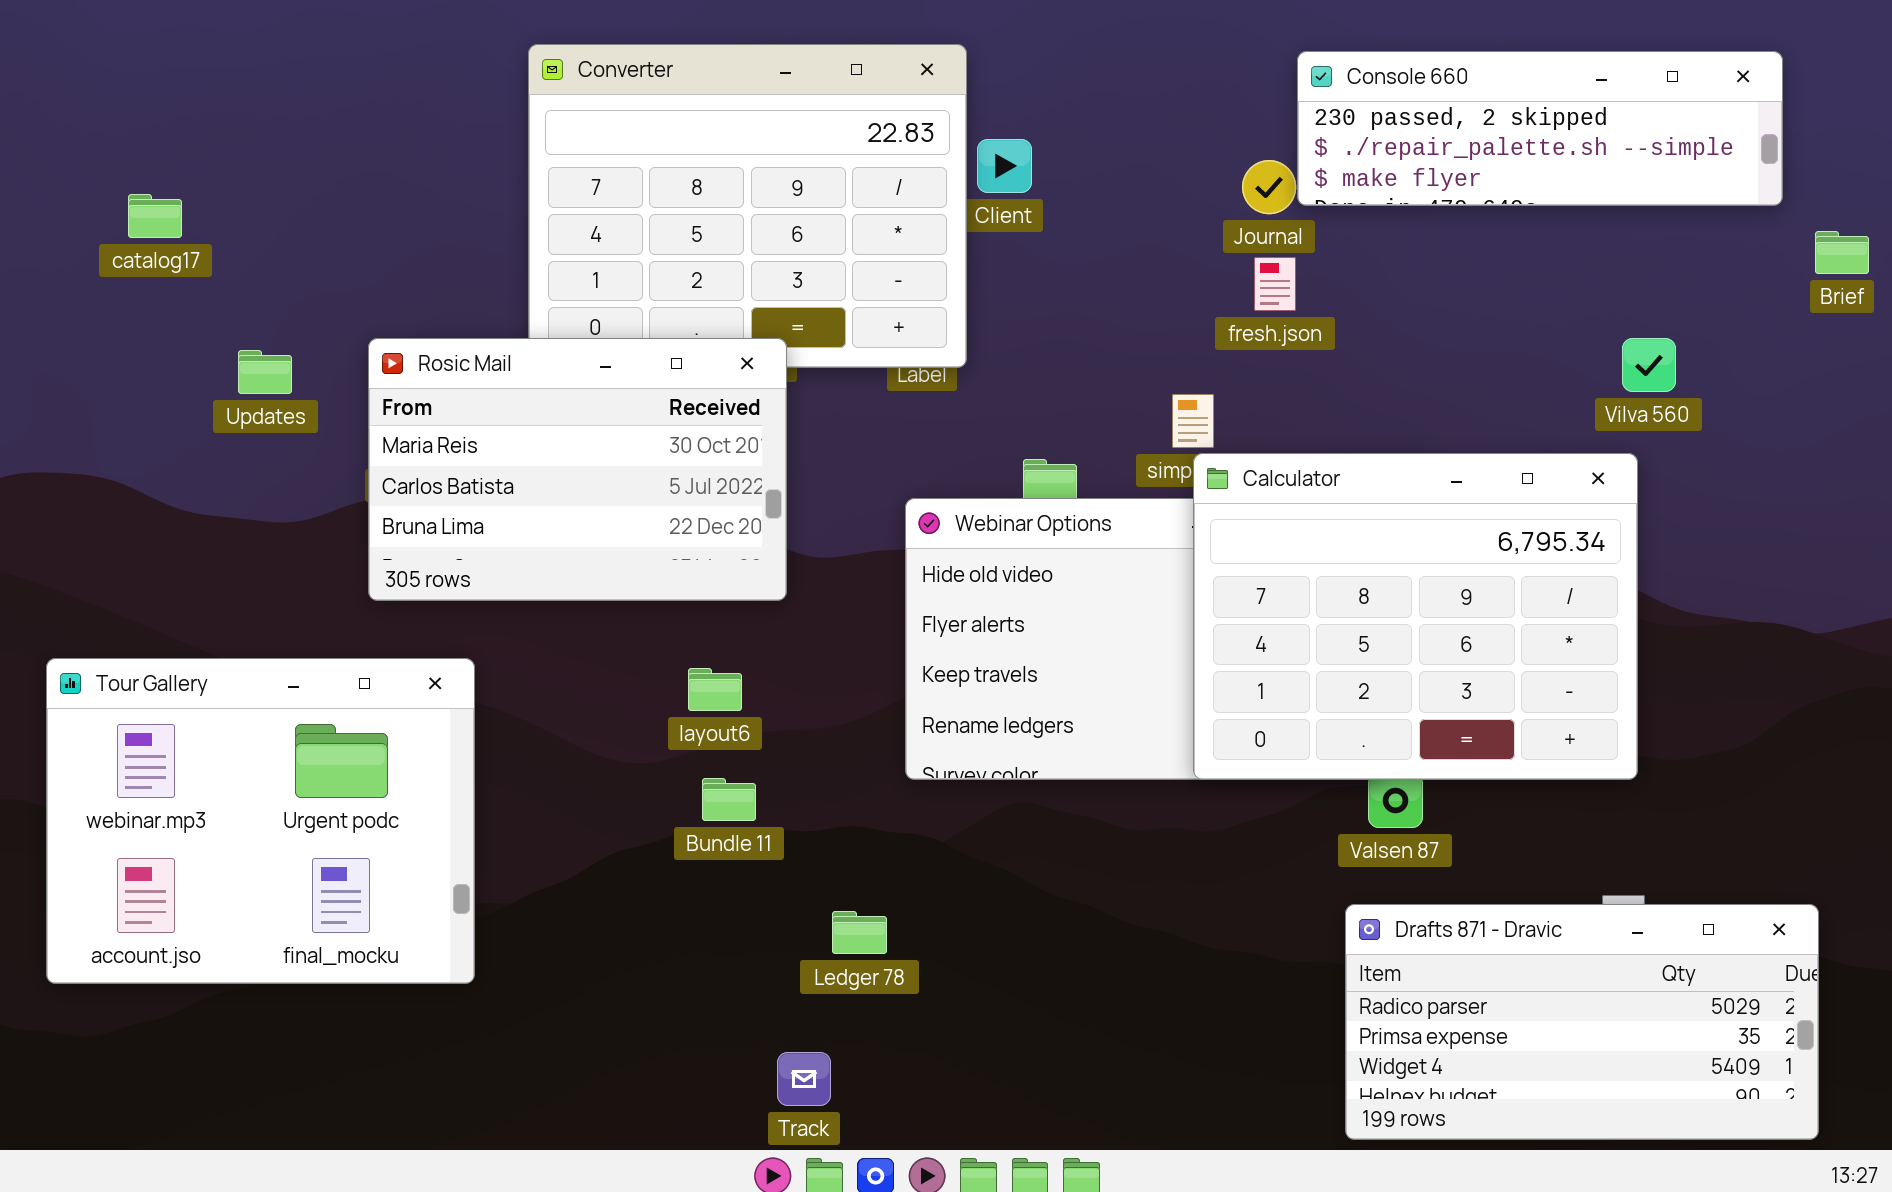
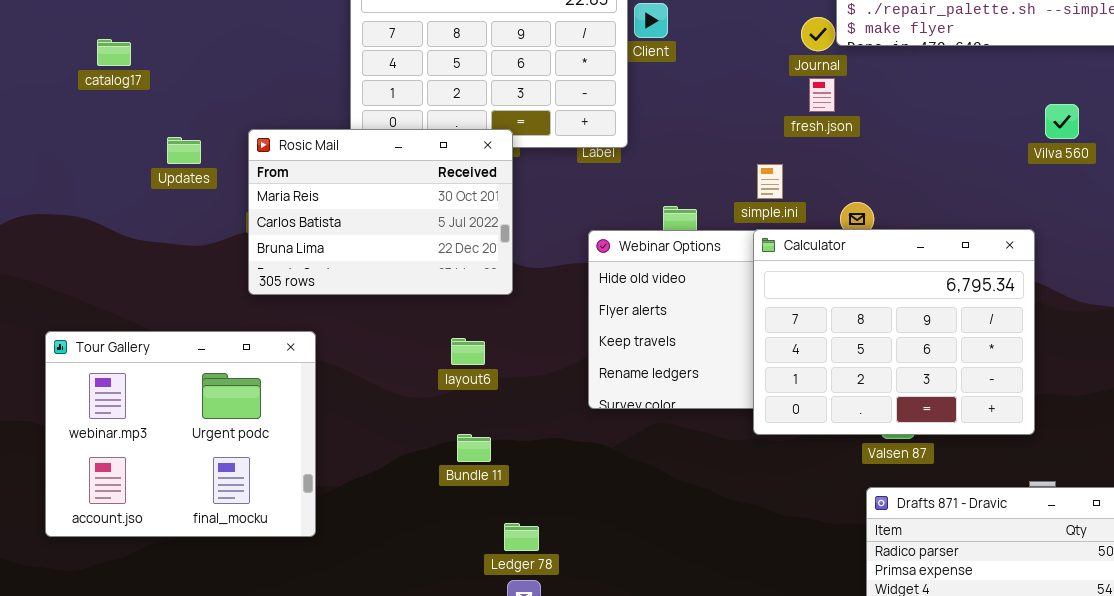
Vilva 560: [1622,338,1676,392] -> [1045,104,1079,139], moved
Calculator: [1193,453,1638,780] -> [753,229,1035,435], moved
Bundle 11: [702,778,756,821] -> [457,434,491,462], moved
Ledger 78: [832,911,887,954] -> [504,523,539,551], moved

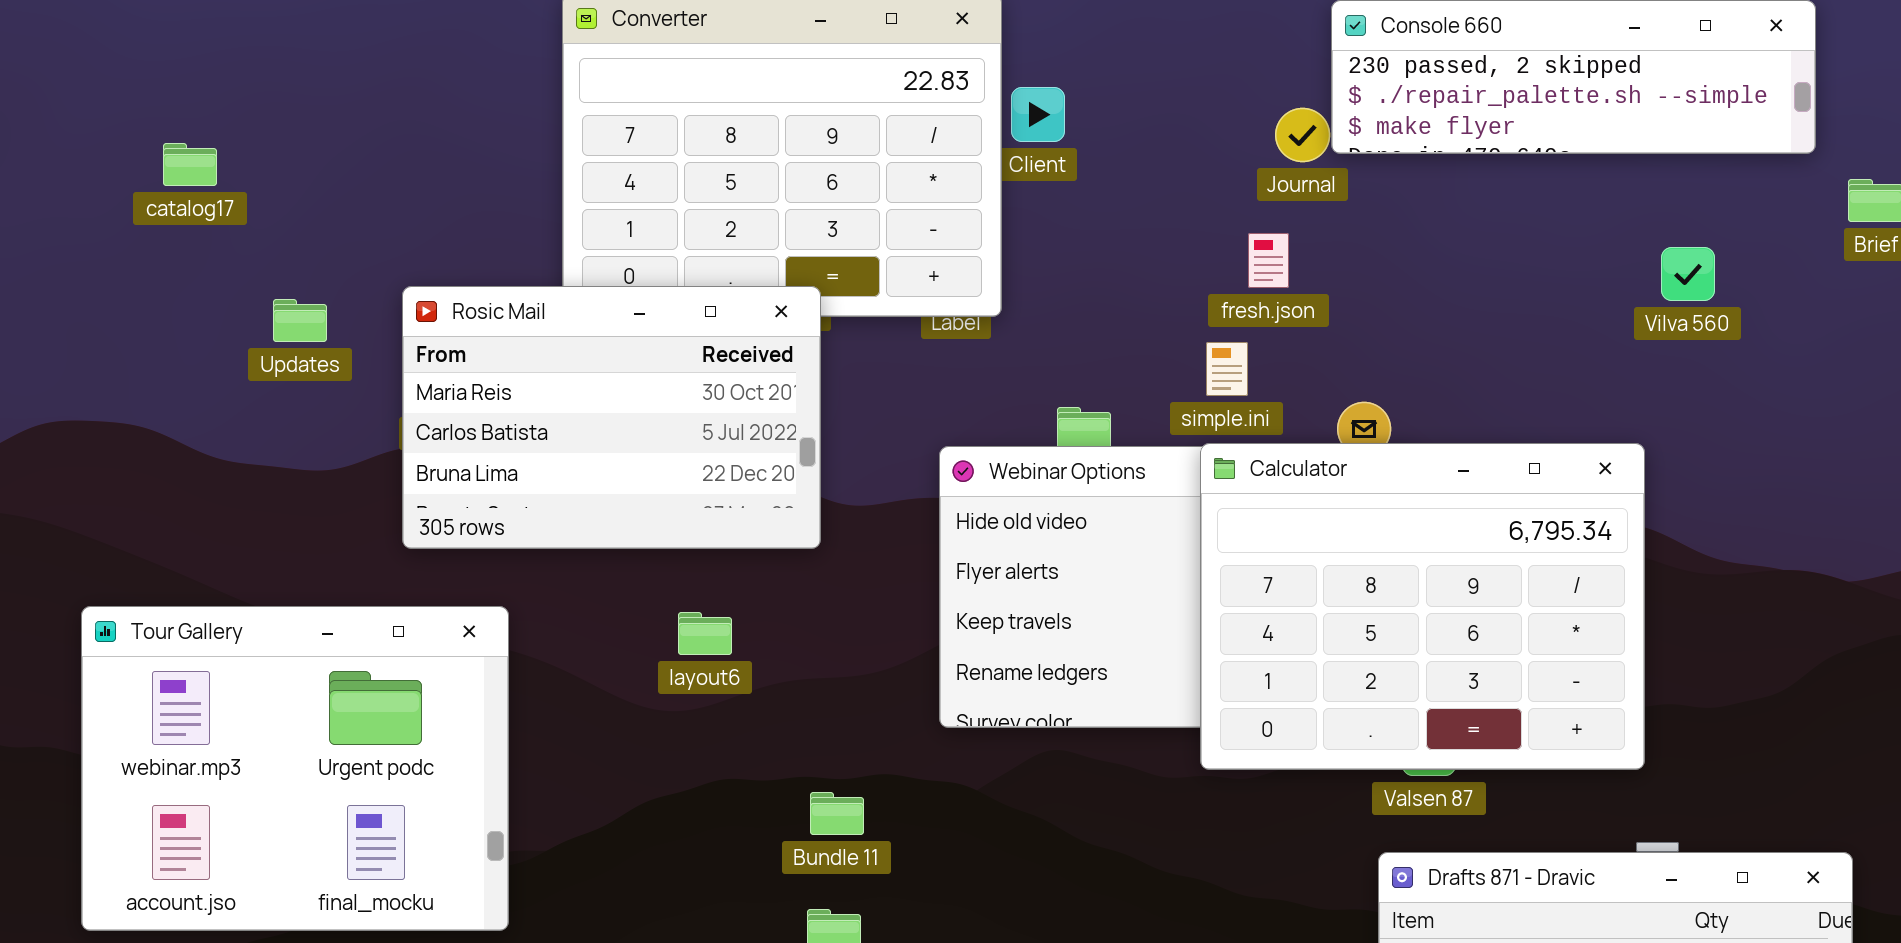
fresh.json: [809,78,835,112] -> [1248,233,1289,288], moved
layout6: [451,338,485,365] -> [678,612,732,655], moved
Bundle 11: [457,434,491,462] -> [810,792,864,835], moved

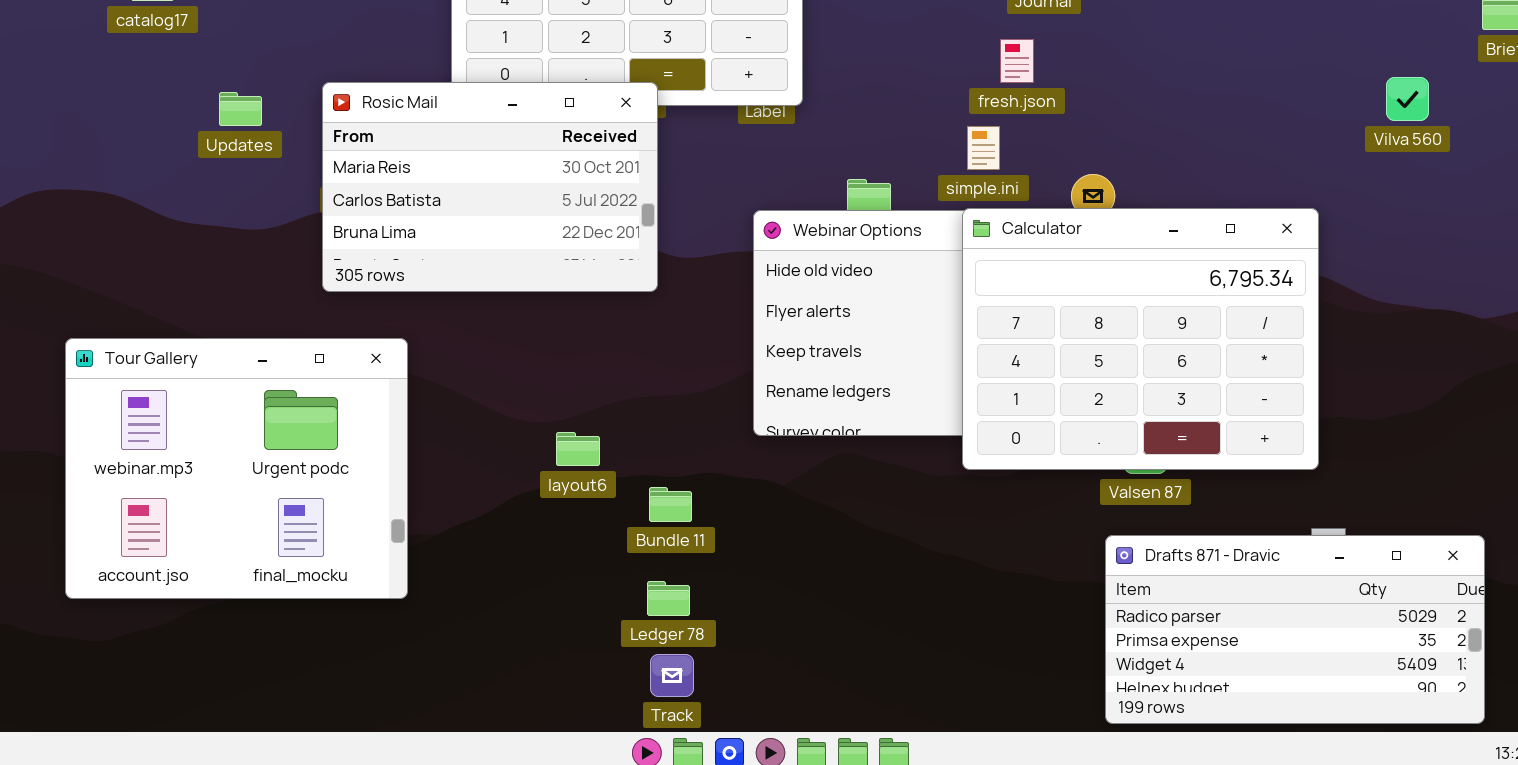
Vilva 560: [1661,247,1715,301] -> [1386,77,1429,121], moved
layout6: [678,612,732,655] -> [556,432,600,466], moved

